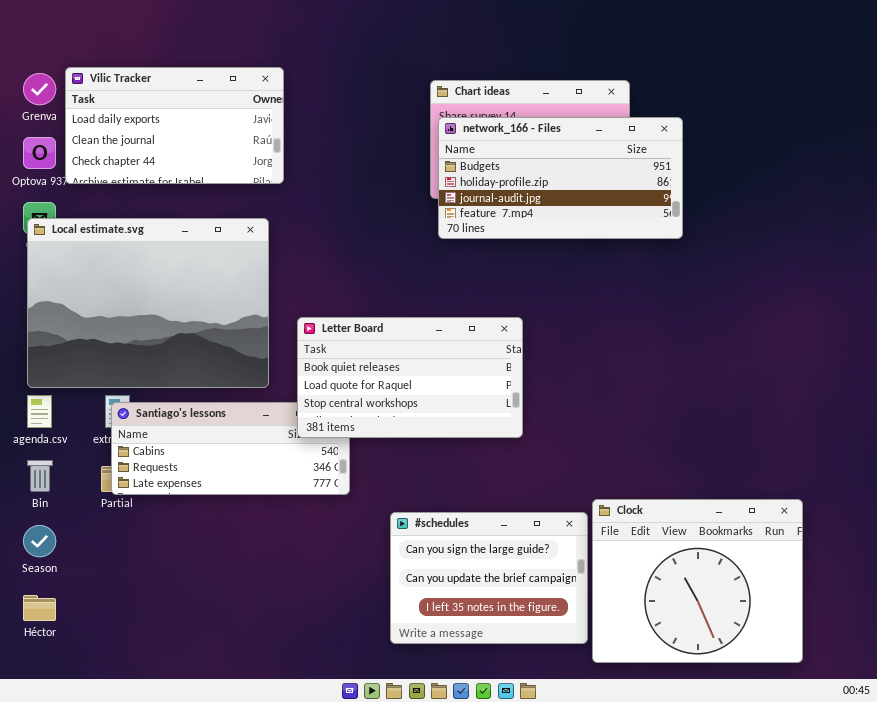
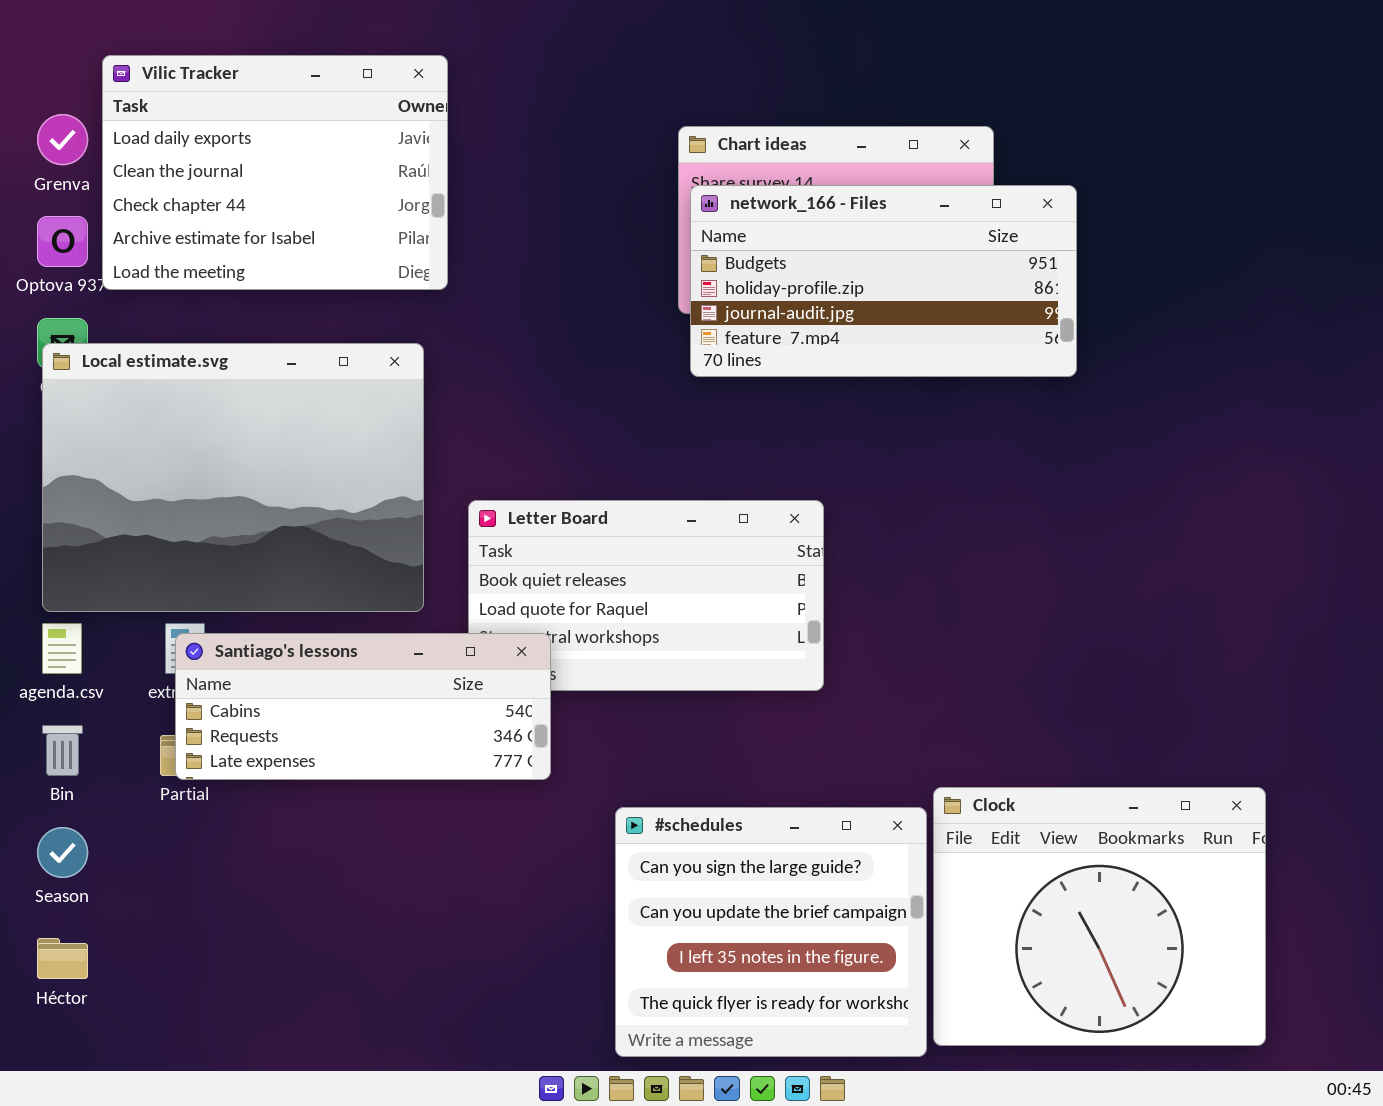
Vilic Tracker: [65,67,284,184] -> [102,55,448,290], resized
Santiago's lessons: [111,402,350,495] -> [175,633,551,780], raised
#schedules: [390,512,588,644] -> [615,807,927,1057], resized

